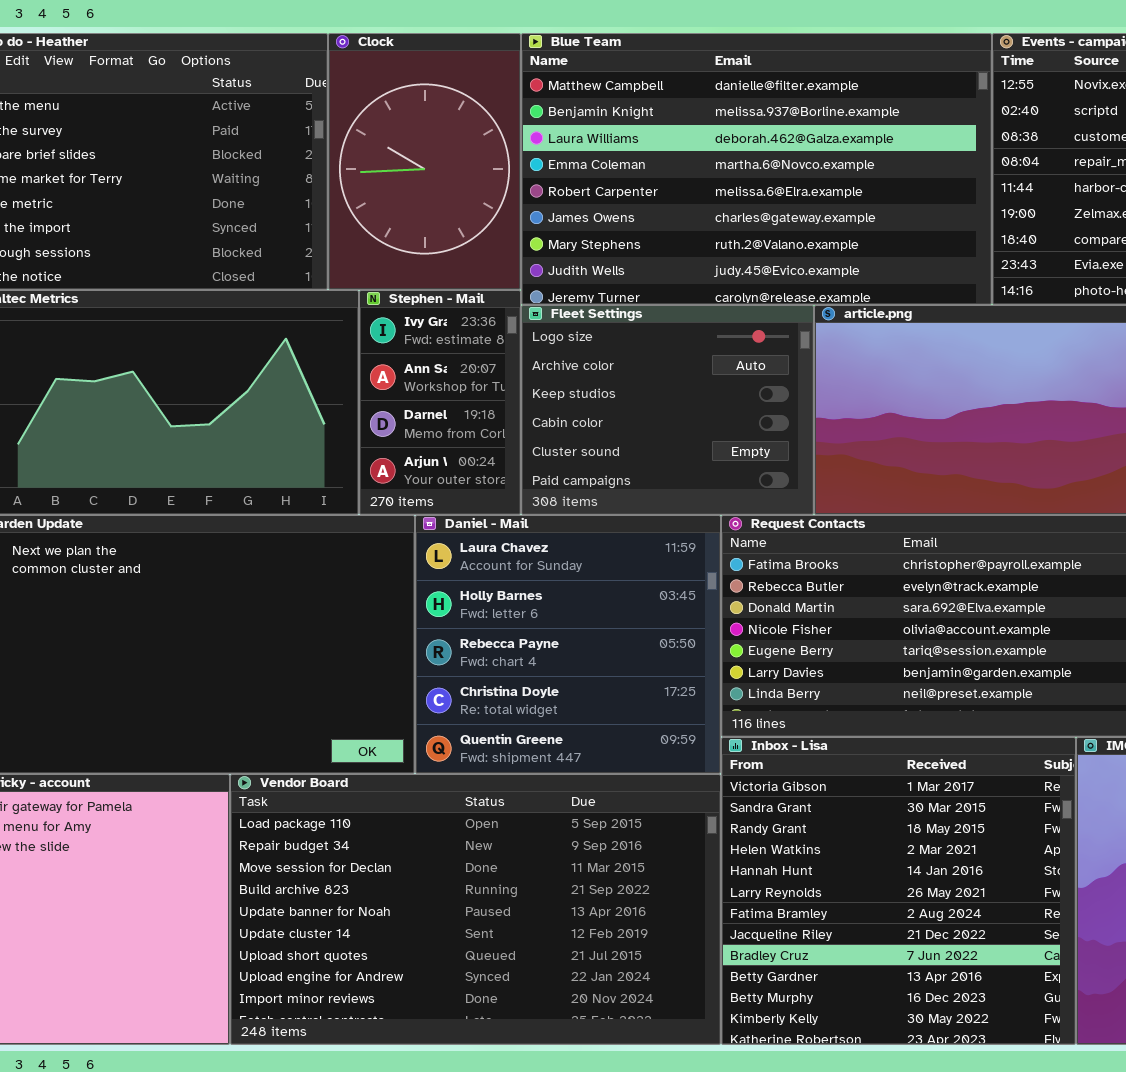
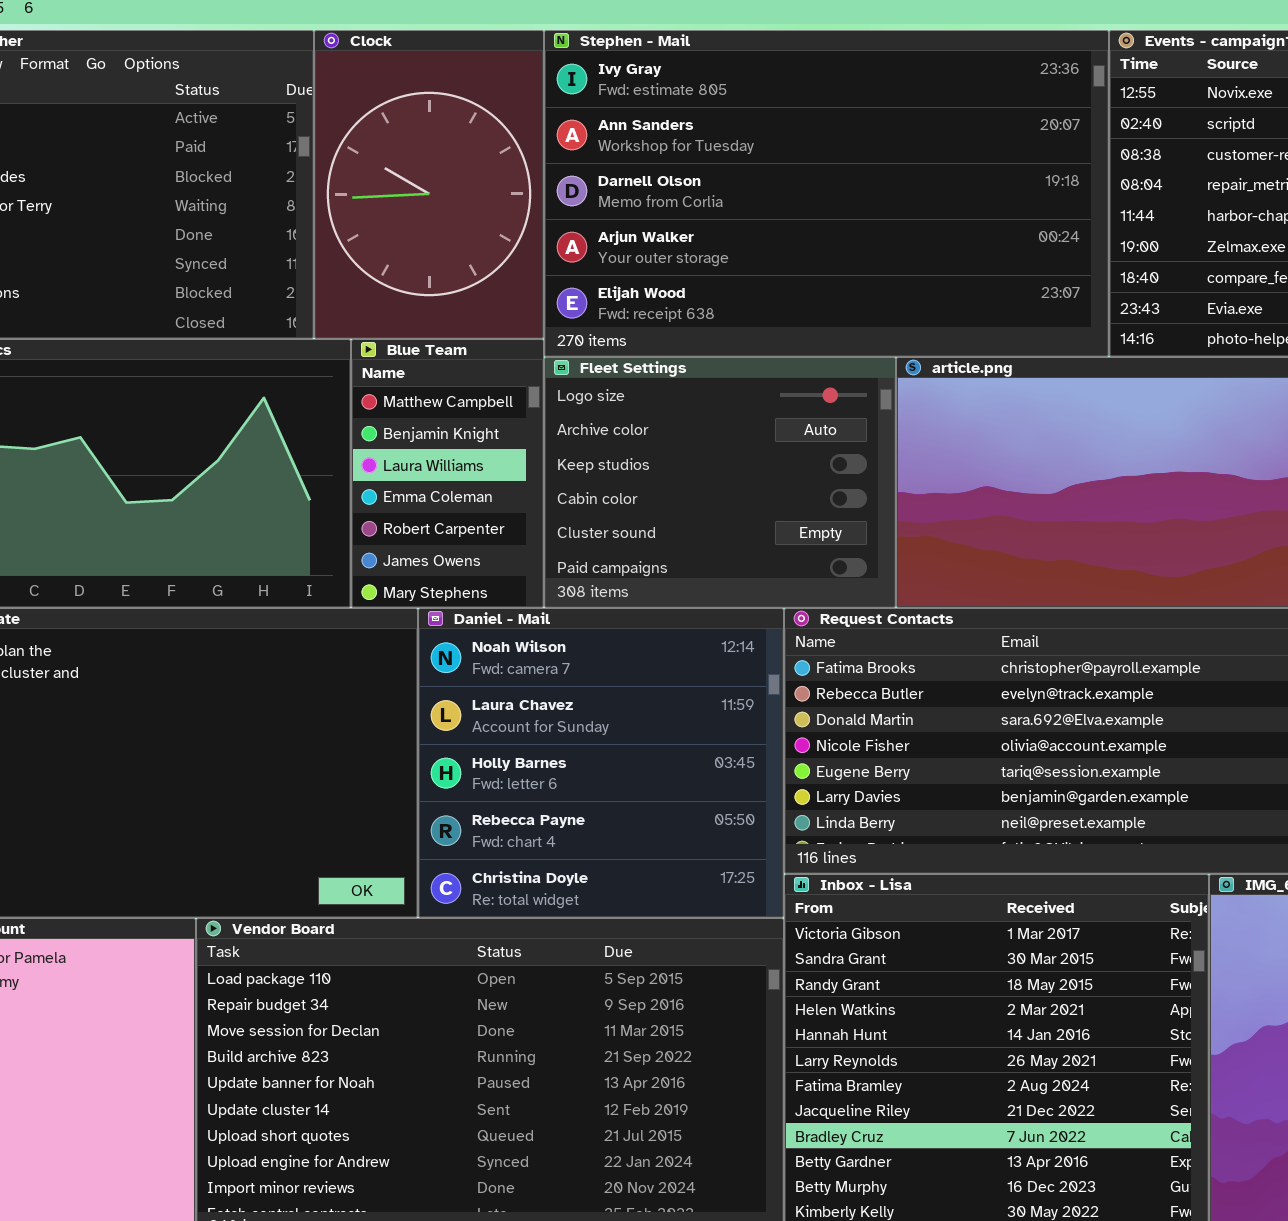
Blue Team: [521,33,992,305] -> [351,339,544,608], moved, resized
Stephen - Mail: [359,290,521,515] -> [544,30,1109,357], moved, resized
Daniel - Mail: [415,515,721,774] -> [418,608,784,918], scrolled up 1 row

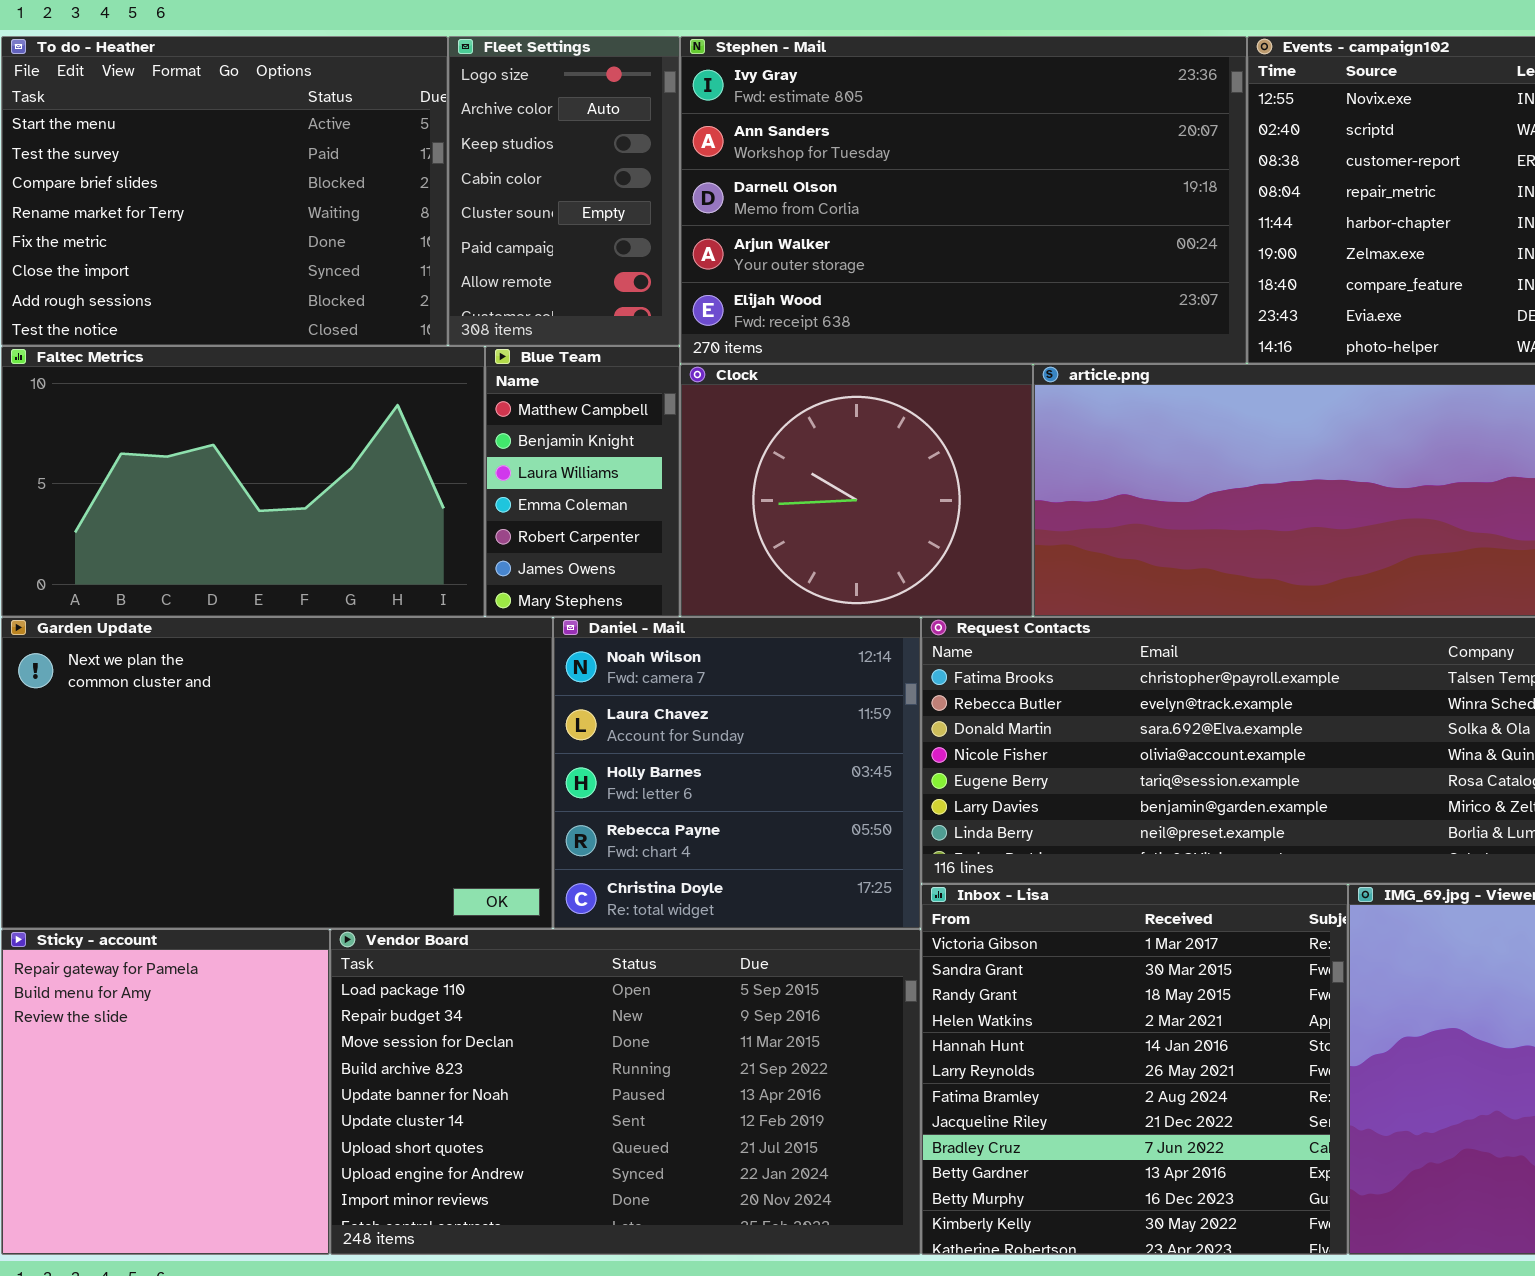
Clock: [314,30,544,339] -> [680,364,1033,617], moved, resized
Fleet Settings: [544,357,896,608] -> [448,36,680,346], moved, resized

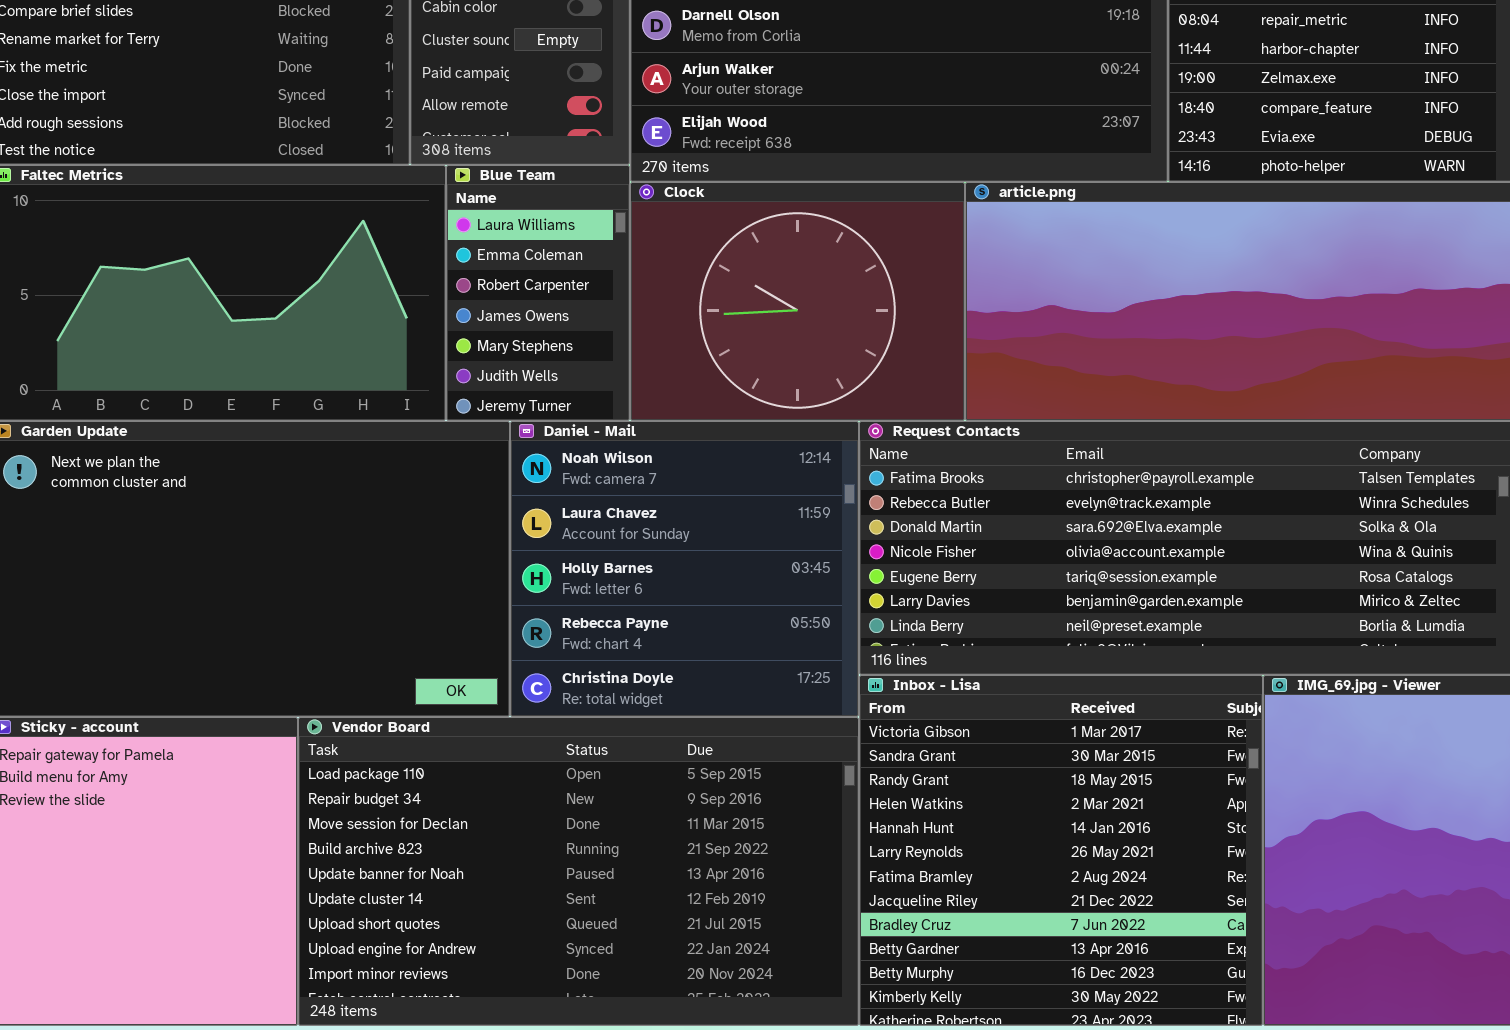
Blue Team: [485,346,680,617] -> [446,165,630,421], scrolled down 2 rows

